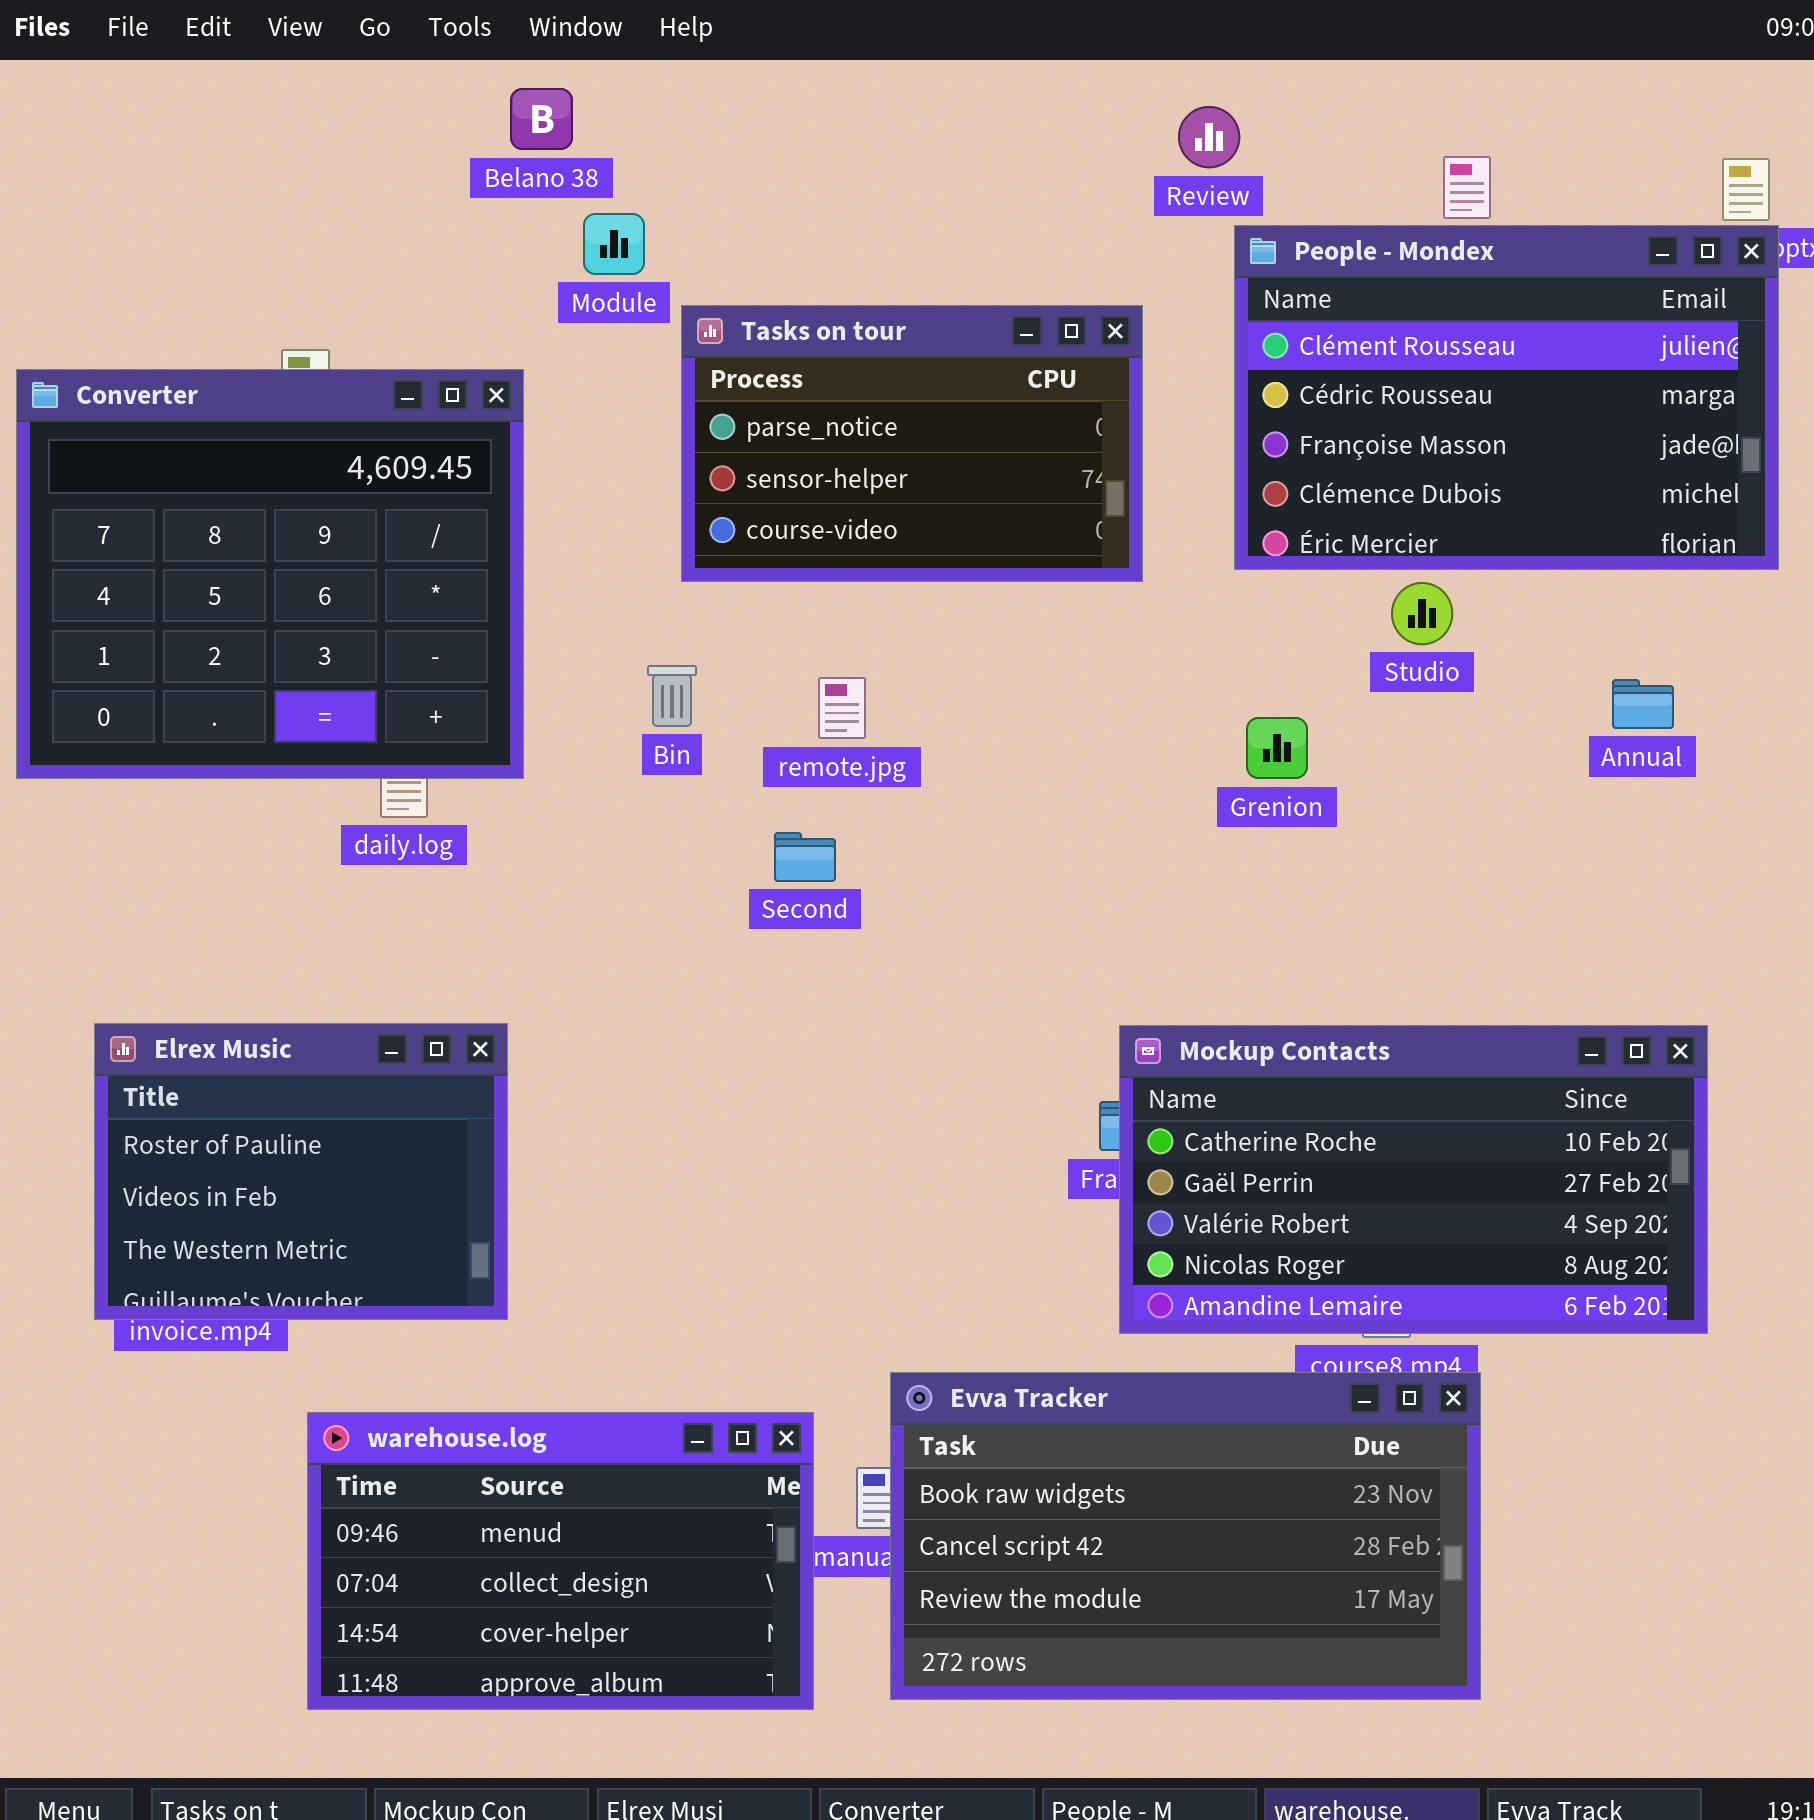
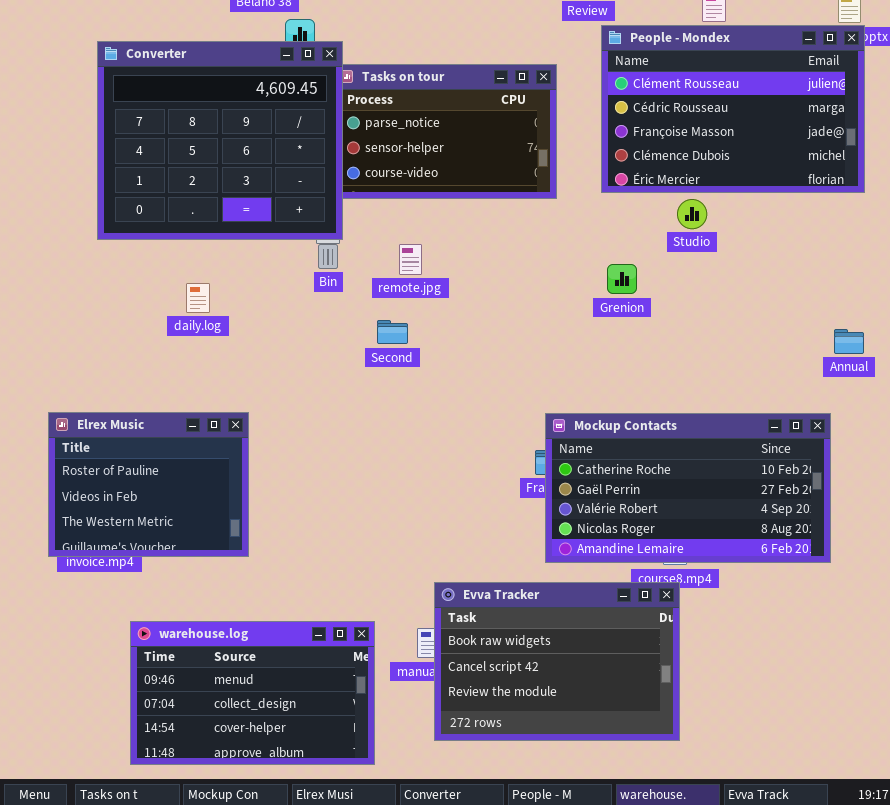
Converter: [16,369,524,779] -> [97,41,343,240], moved
Annual: [1612,679,1674,729] -> [834,329,864,354], moved
Evva Tracker: [890,1372,1481,1700] -> [434,582,680,741], resized
warehouse.log: [307,1412,814,1710] -> [130,621,375,765], moved

